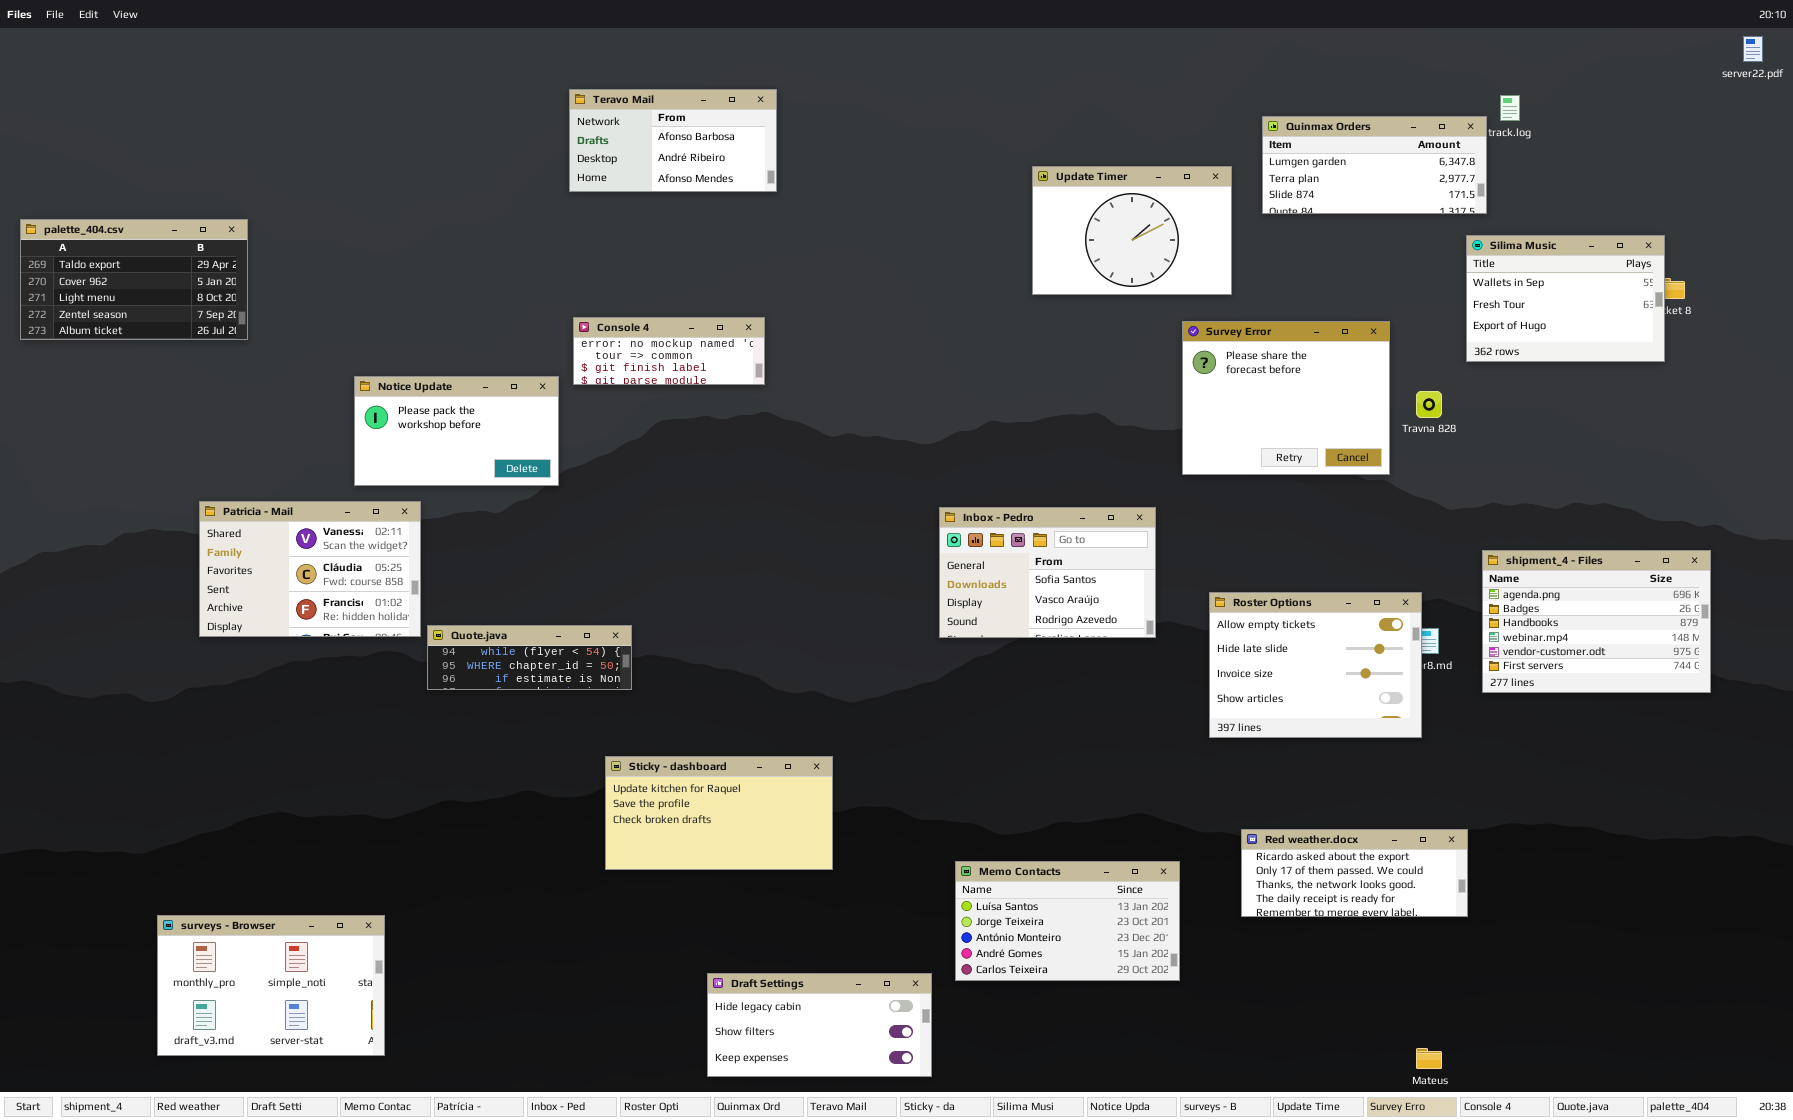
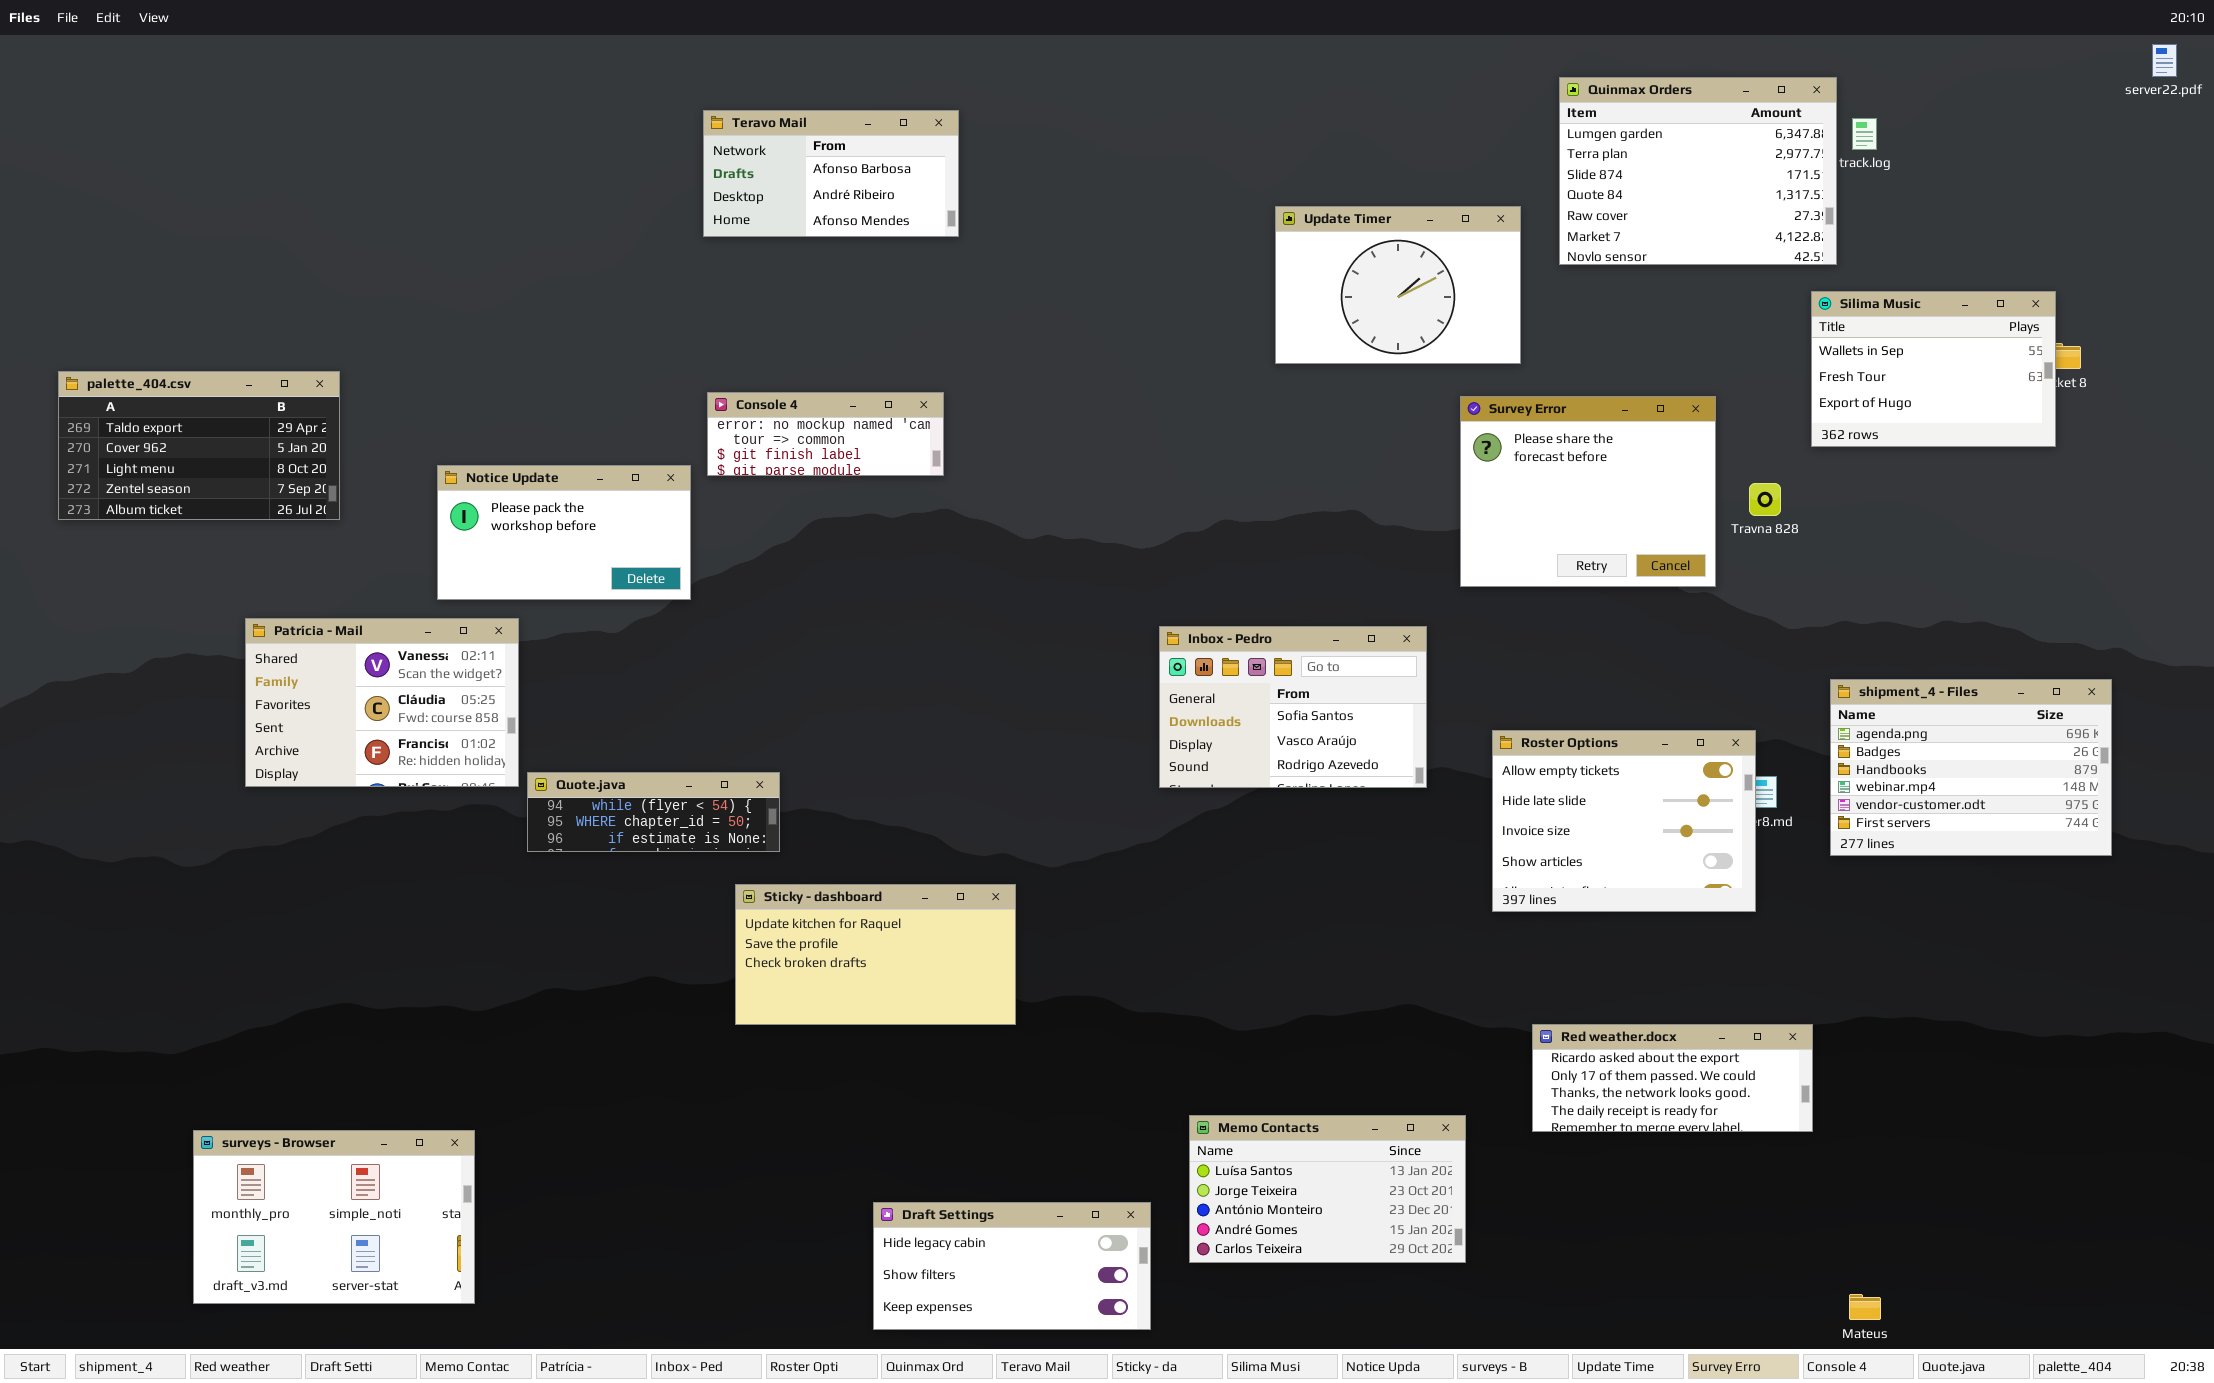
Quinmax Orders: [1262,116,1487,214] -> [1559,77,1837,265], resized
palette_404.csv: [20,219,248,340] -> [58,371,340,520], moved
Sticky - dashboard: [605,756,833,870] -> [735,884,1016,1025], moved
Memo Contacts: [955,861,1180,981] -> [1189,1115,1466,1263], moved
Mateus: [1416,1048,1442,1069] -> [1849,1294,1881,1320], moved

